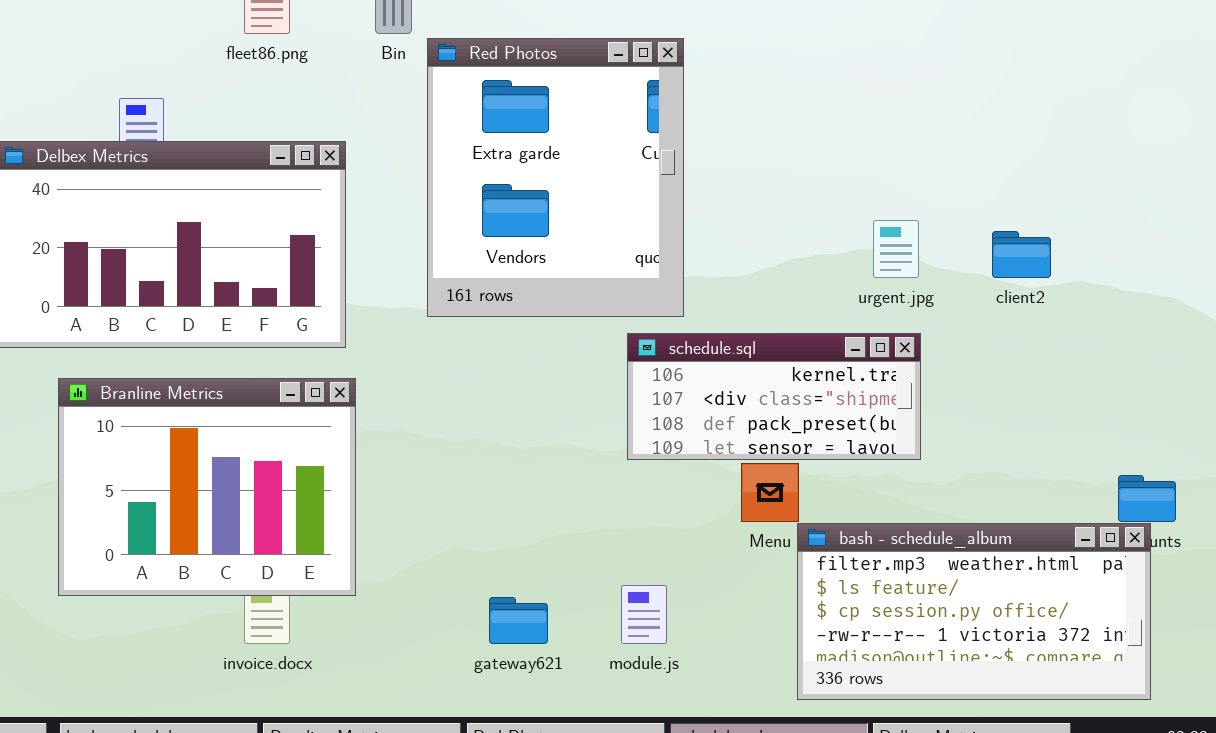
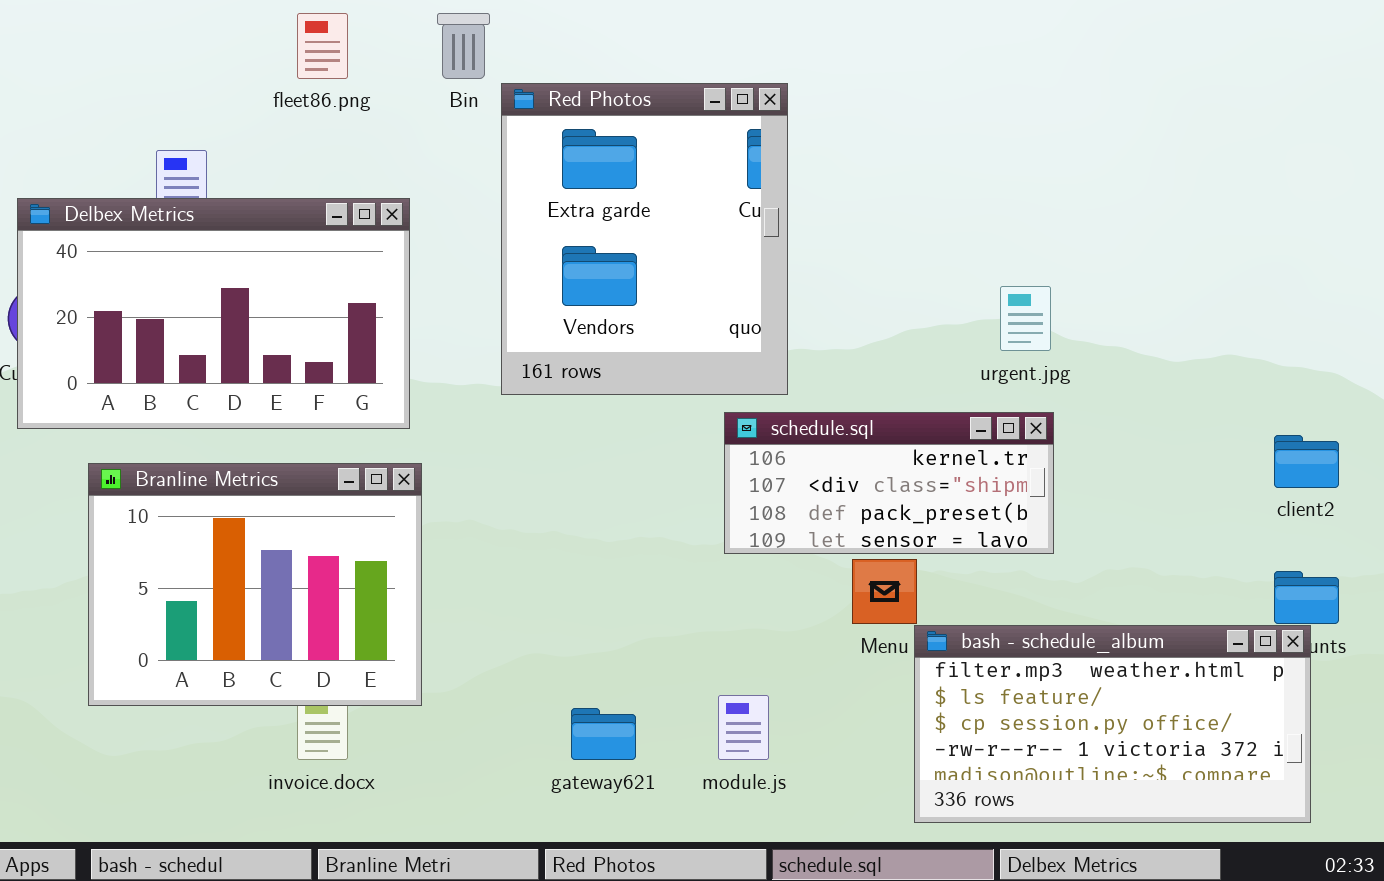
client2: [992,231,1051,278] -> [1274,435,1339,488], moved

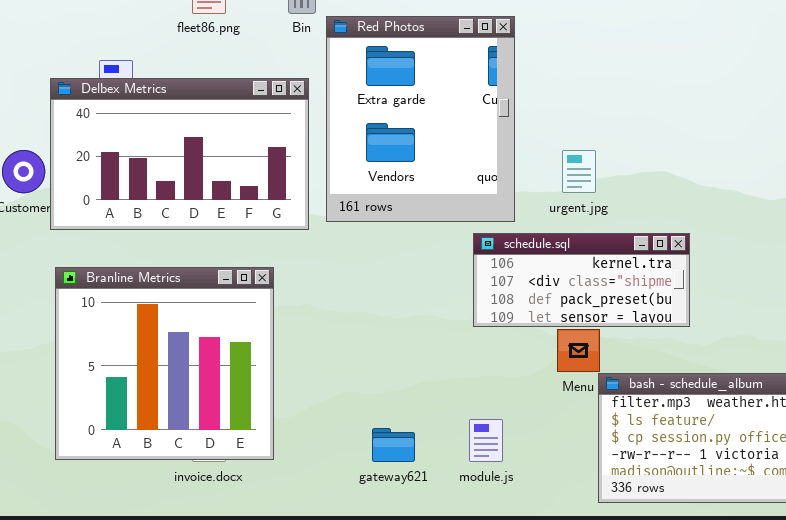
Delbex Metrics: [17,198,410,429] -> [50,78,309,230], moved
urgent.jpg: [1000,286,1051,351] -> [562,150,596,193], moved
Branline Metrics: [88,463,422,706] -> [55,267,274,460], resized

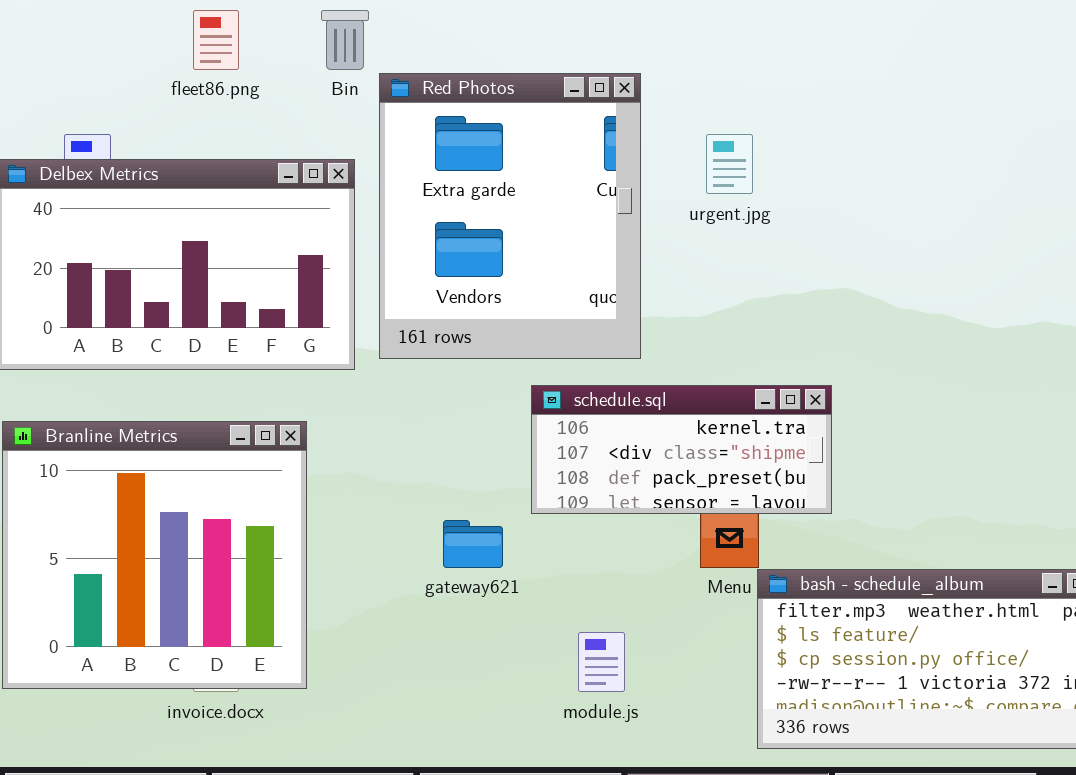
urgent.jpg: [562,150,596,193] -> [706,134,753,194], moved
schedule.sql: [473,233,690,327] -> [531,385,832,514], moved
gateway621: [372,428,415,462] -> [443,520,503,568], moved

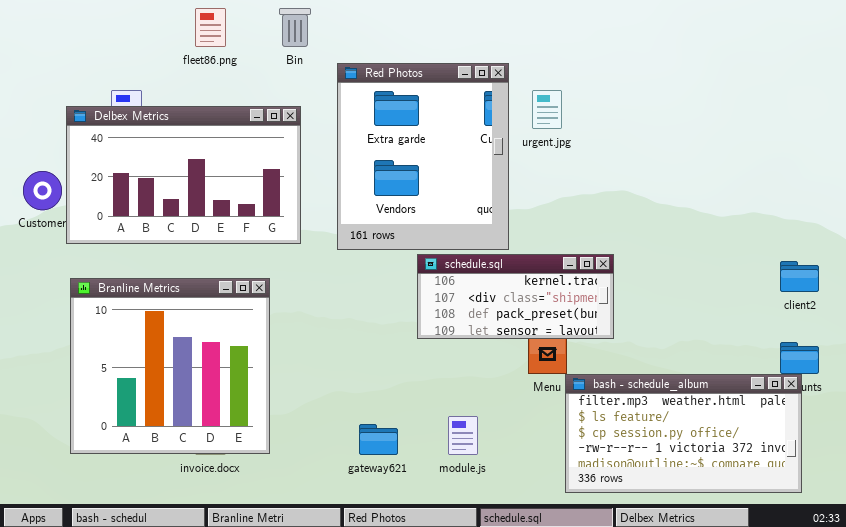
Red Photos: [379,73,641,359] -> [337,63,509,250], moved
gateway621: [443,520,503,568] -> [359,424,398,455], moved

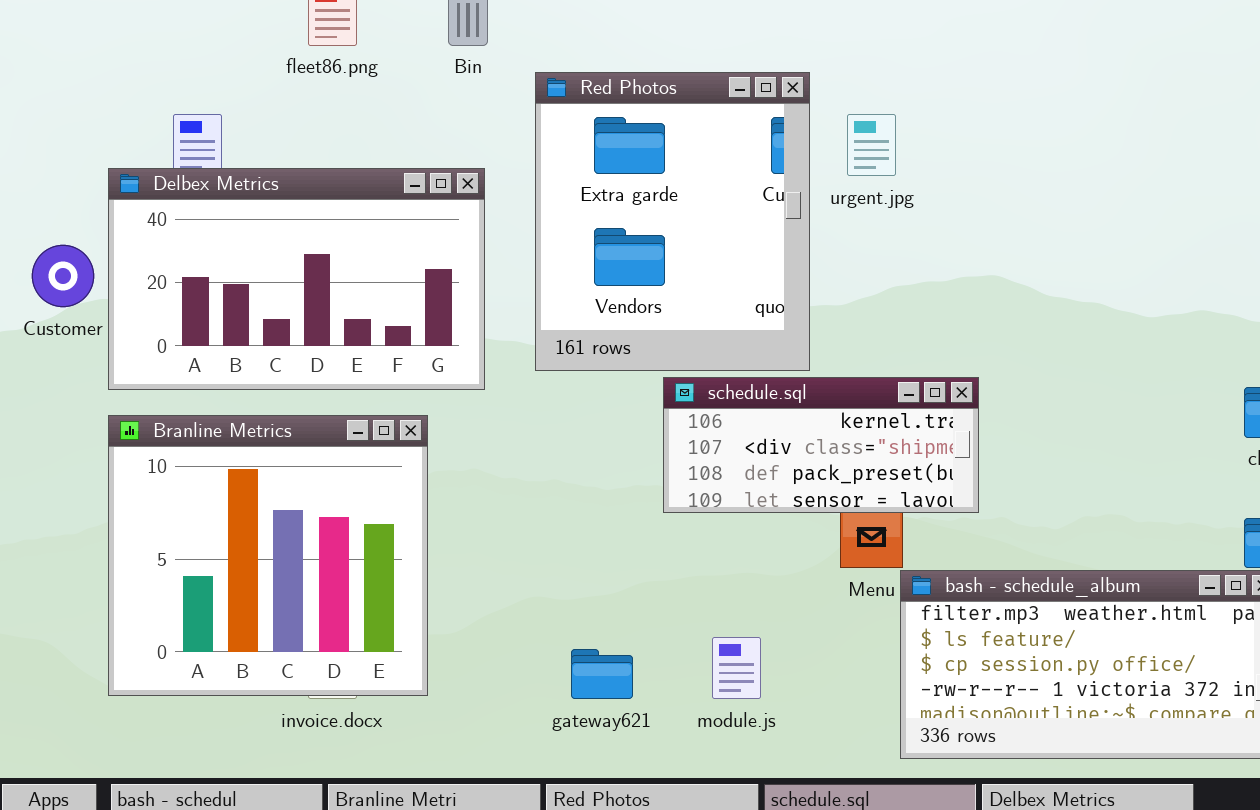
Delbex Metrics: [66,106,301,244] -> [108,168,485,390], moved

